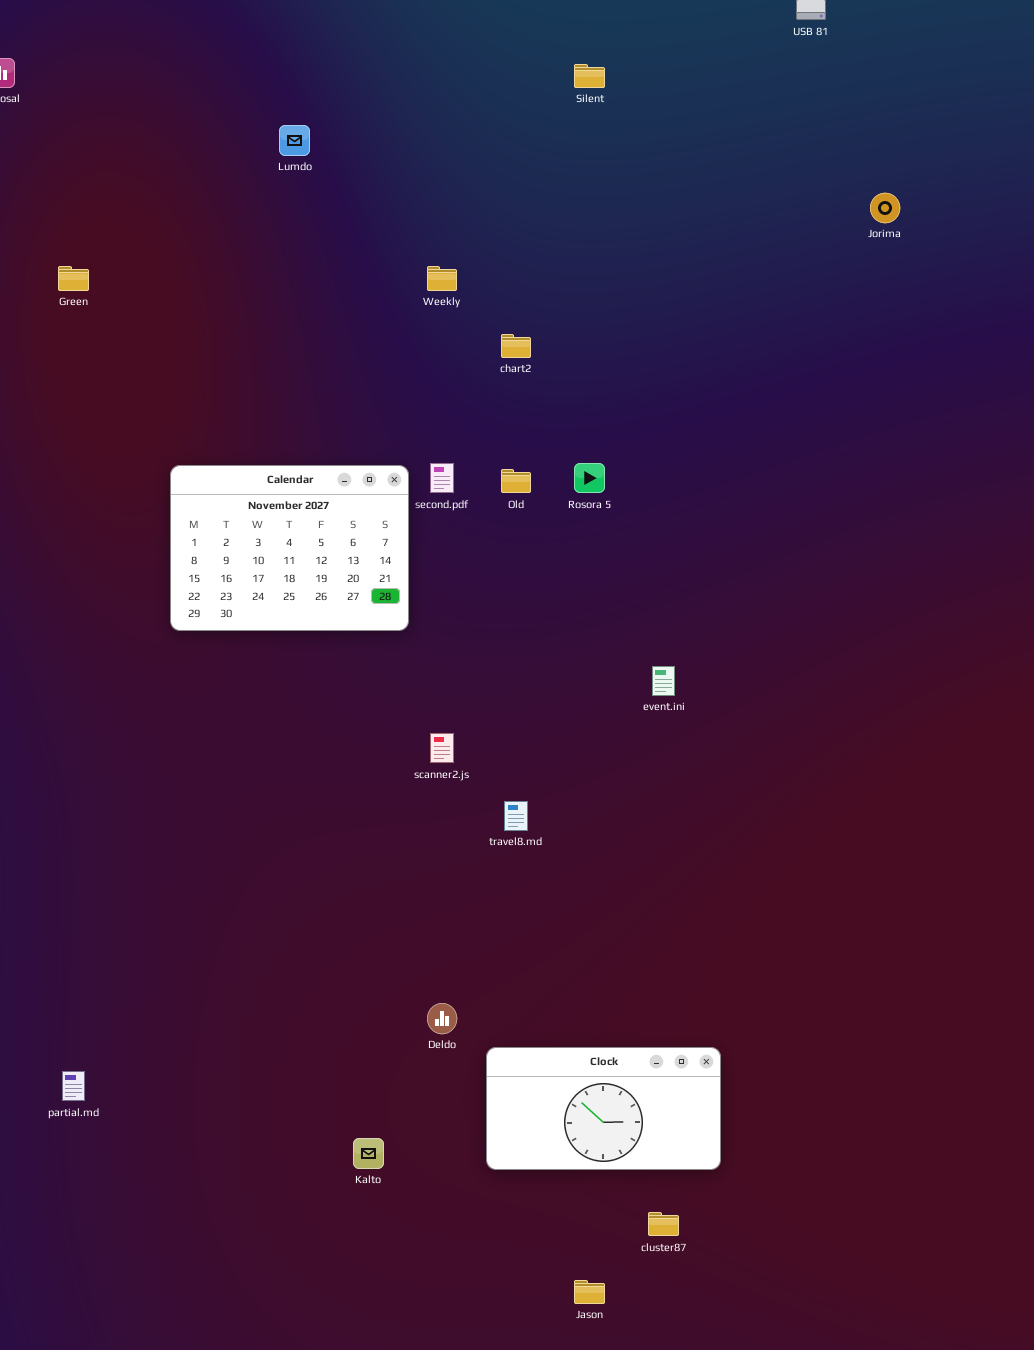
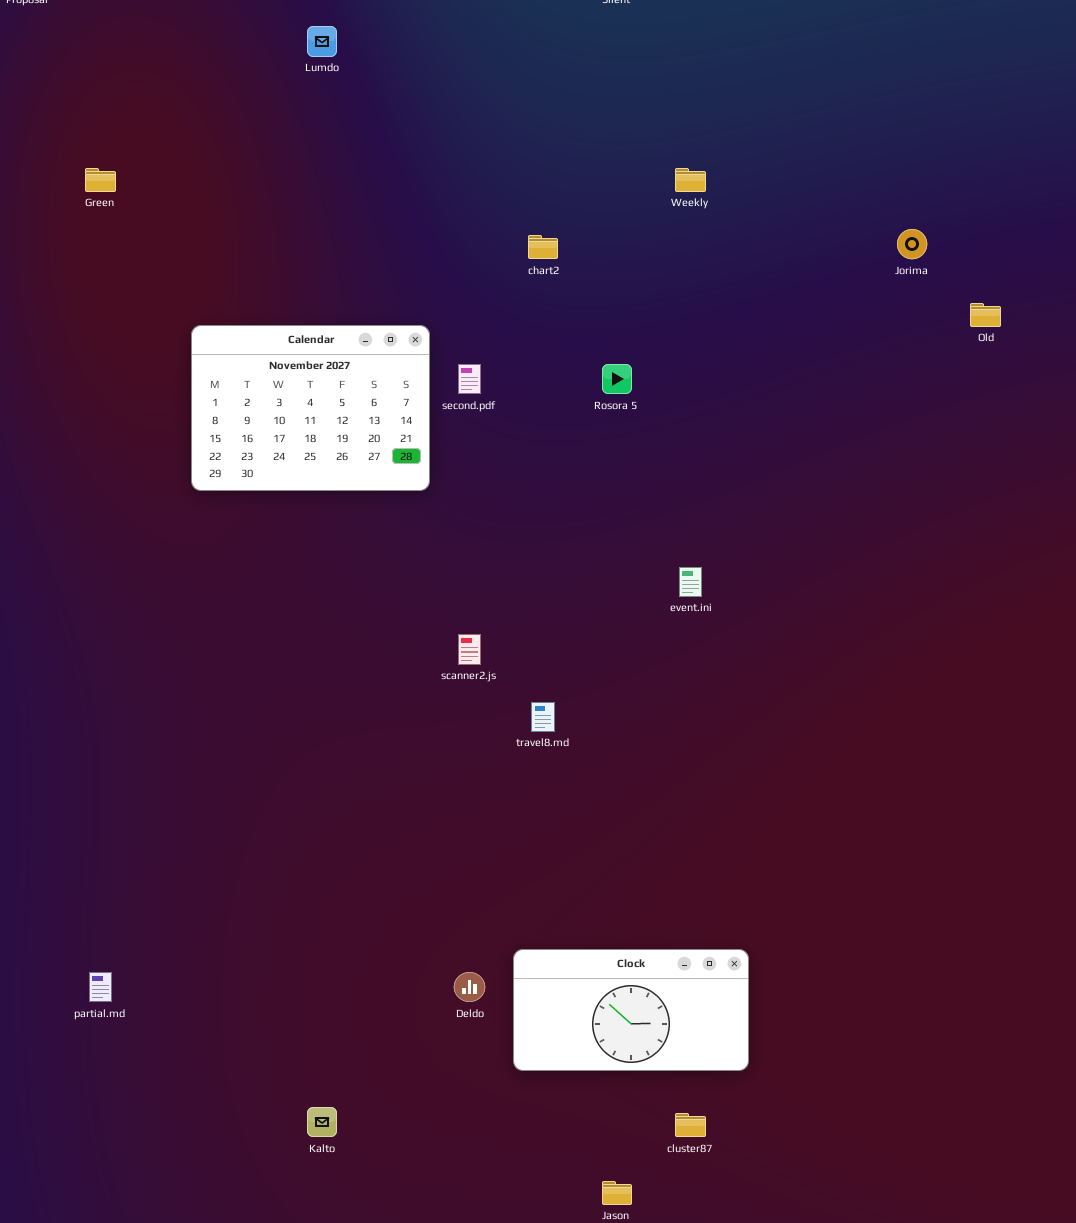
Jorima: [870,193,900,223] -> [897,229,927,259], moved
Weekly: [427,266,457,291] -> [675,168,706,192], moved
Calendar: [170,465,409,631] -> [191,325,430,491], moved
Old: [501,469,531,493] -> [970,303,1001,327], moved
Deldo: [427,1003,457,1034] -> [454,972,485,1002], moved
Kalto: [353,1138,384,1169] -> [307,1107,337,1137], moved

